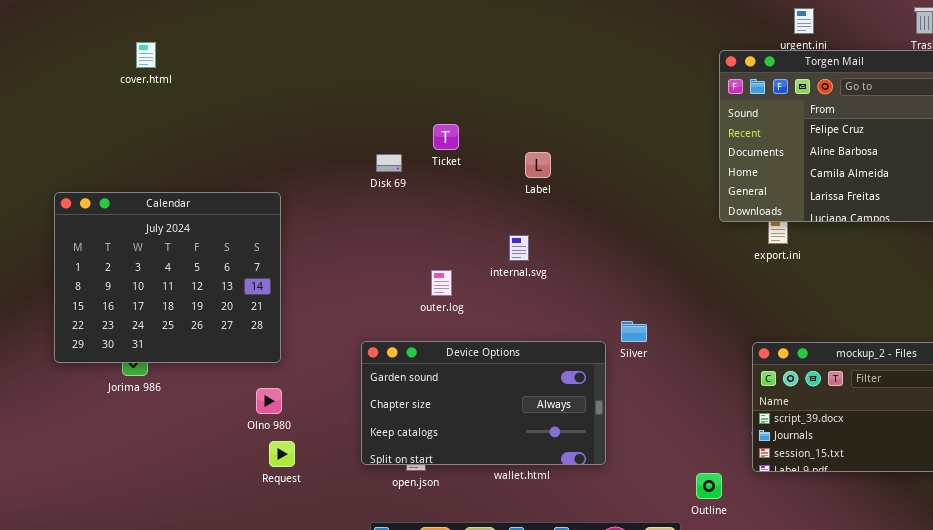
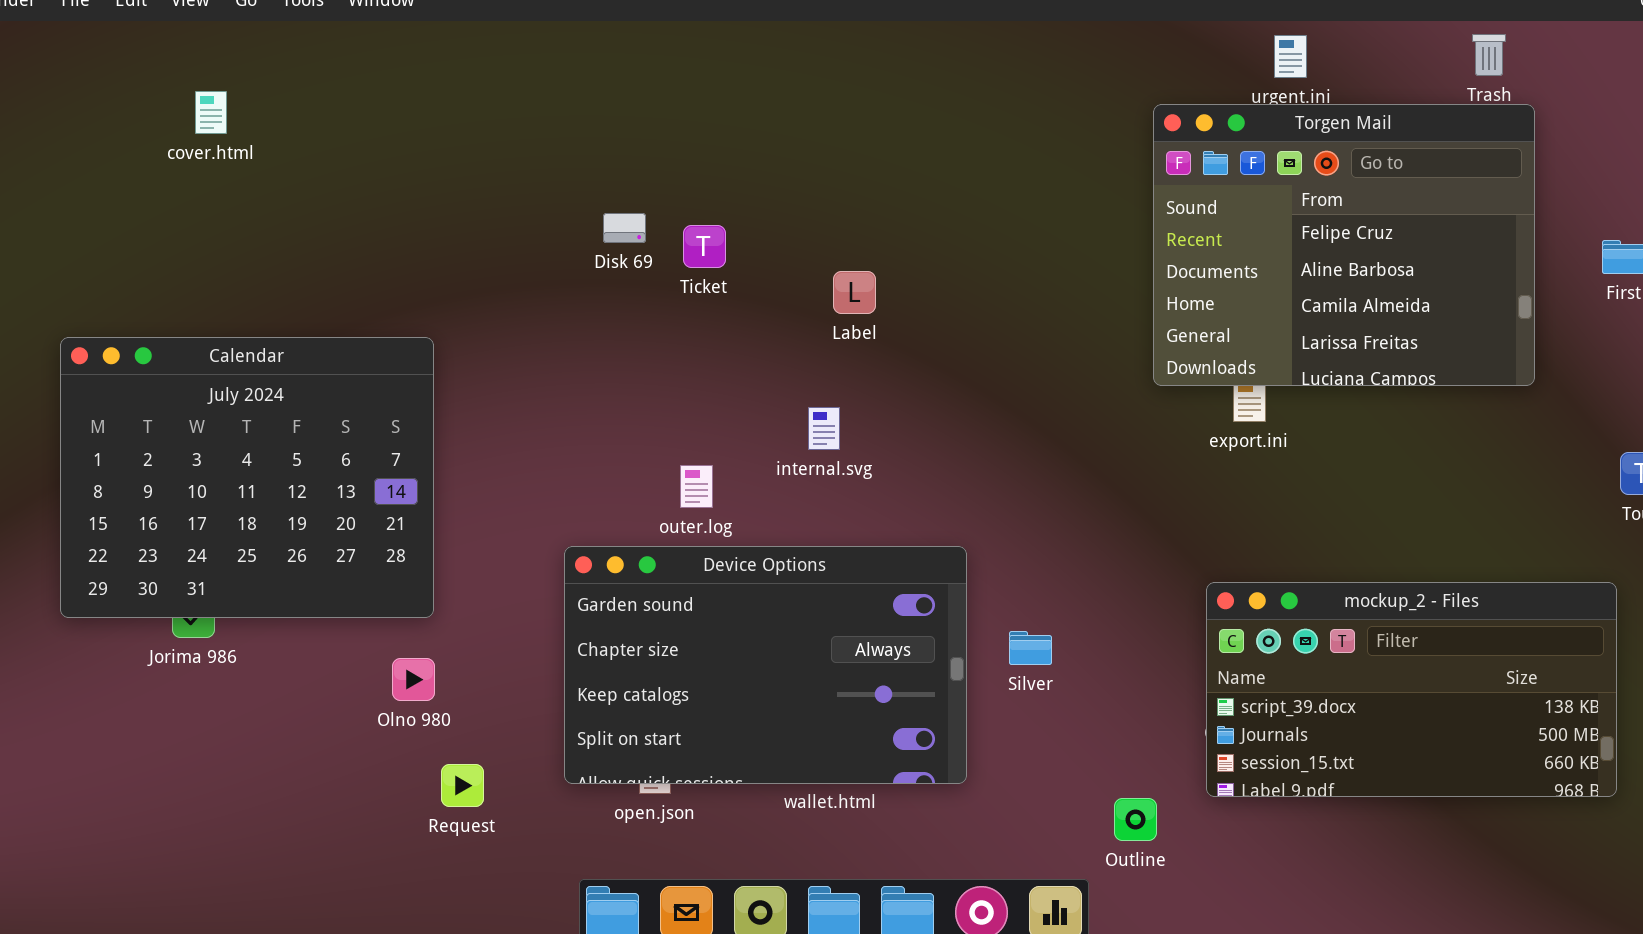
Disk 69: [376,154,402,172] -> [603,213,646,243], moved
Silver: [621,321,647,342] -> [1009,631,1052,665], moved
Device Options: [361,341,606,465] -> [564,546,967,784], resized
Request: [269,441,295,467] -> [441,764,484,807], moved

